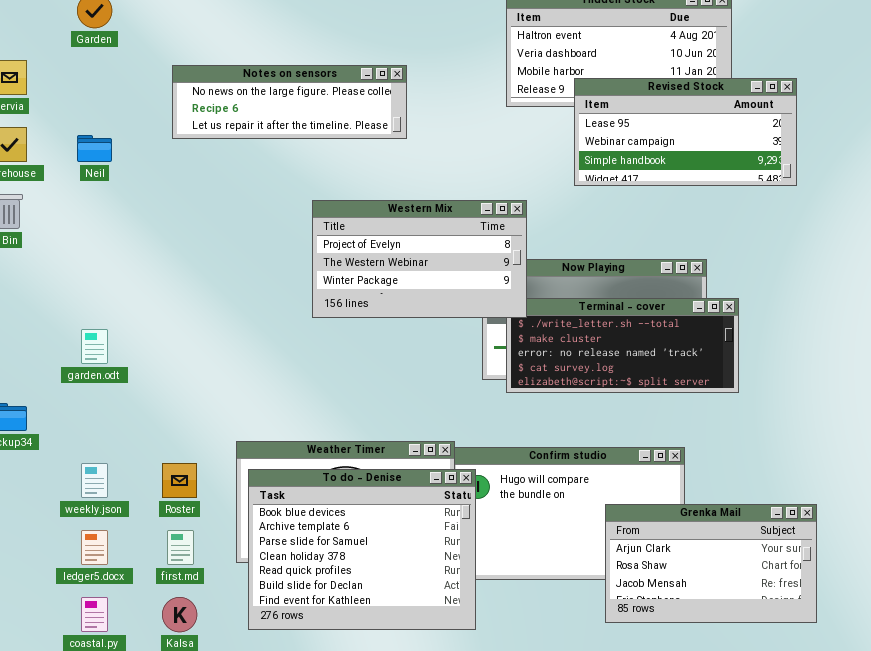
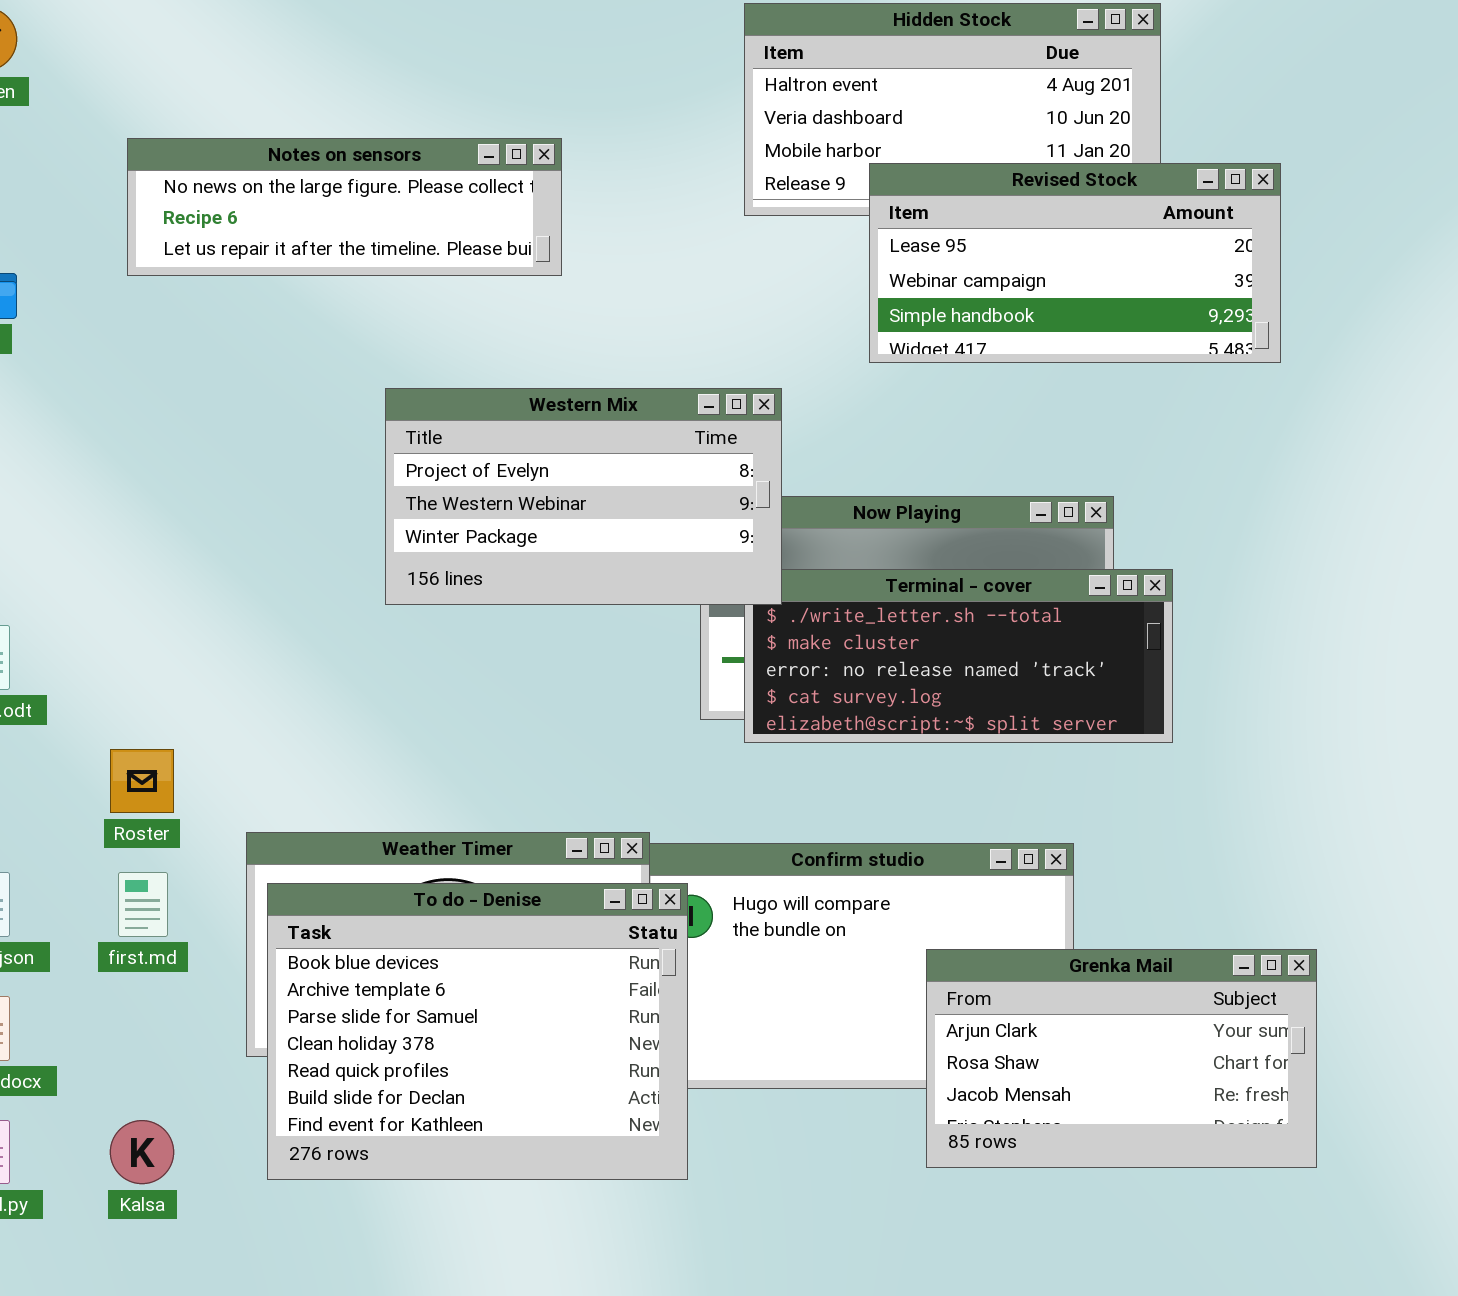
Roster: [162,463,197,498] -> [110,749,174,813], moved
first.md: [167,530,194,565] -> [118,872,168,937], moved

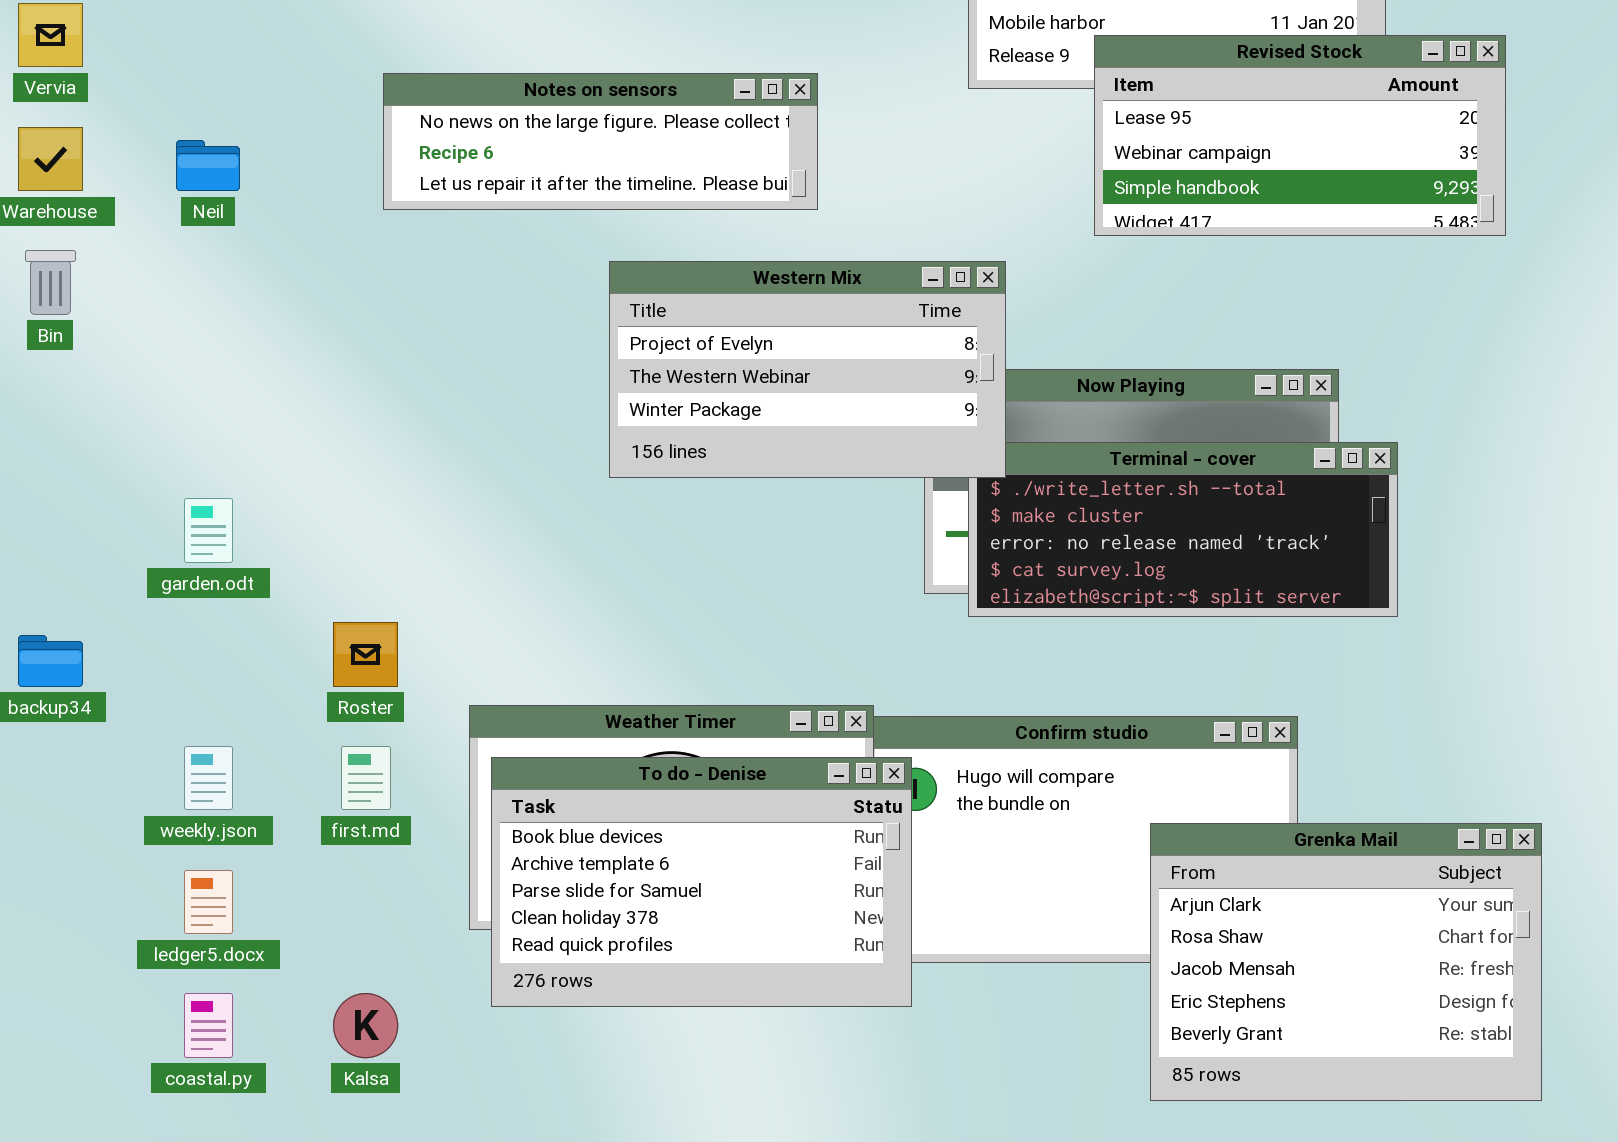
Notes on sensors: [127,138,562,276] -> [383,73,818,210], moved
To do - Denise: [267,883,688,1180] -> [491,757,912,1007], resized
Grenka Mail: [926,949,1317,1168] -> [1150,823,1542,1101], resized

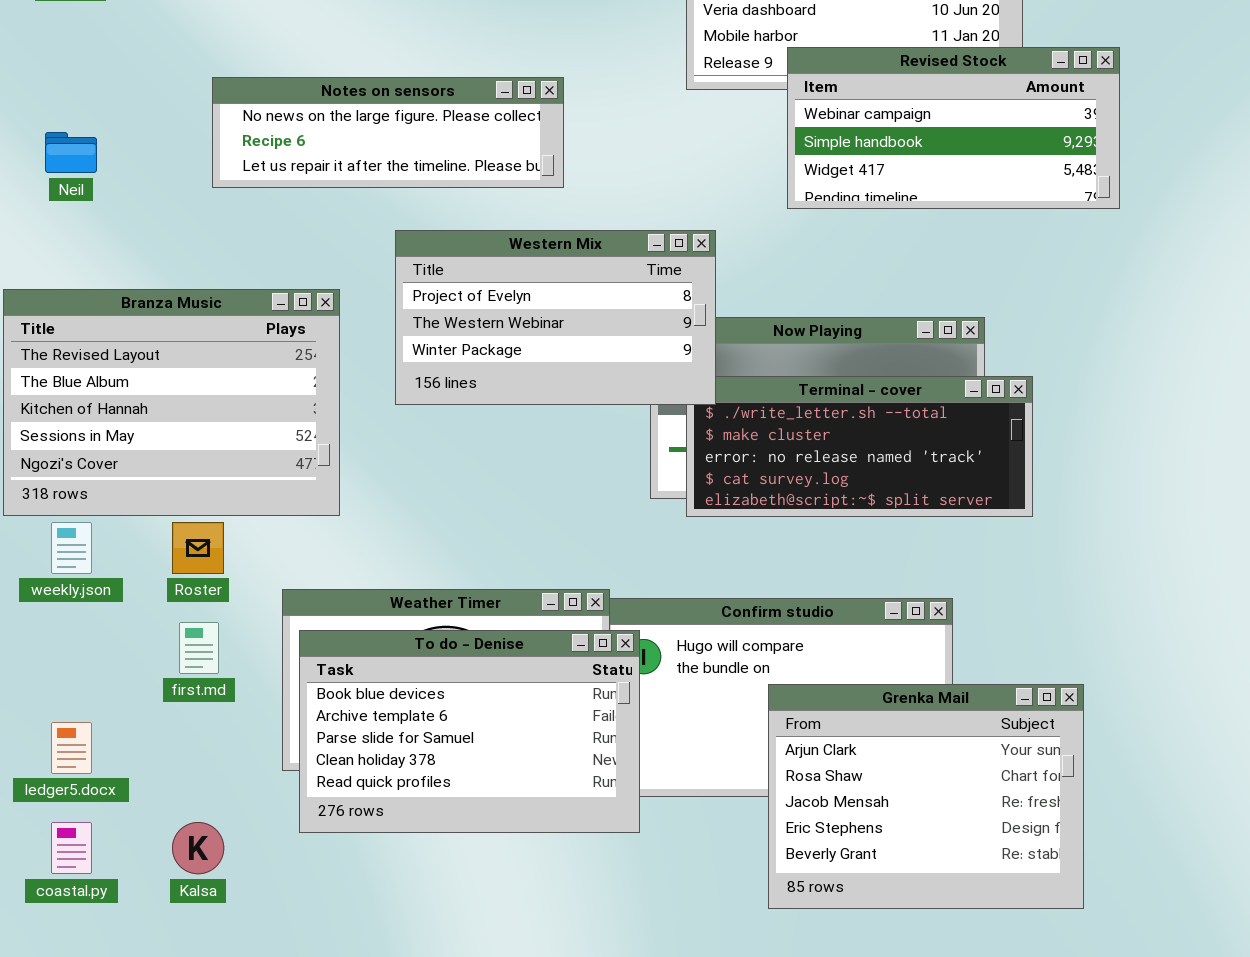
Revised Stock: [1094,35,1506,236] -> [787,47,1120,209], scrolled down 1 row
Branza Music: none -> [3,289,340,516], opened
weekly.json: [184,746,233,810] -> [51,522,92,574], moved
Grenka Mail: [1150,823,1542,1101] -> [768,684,1084,909], moved

